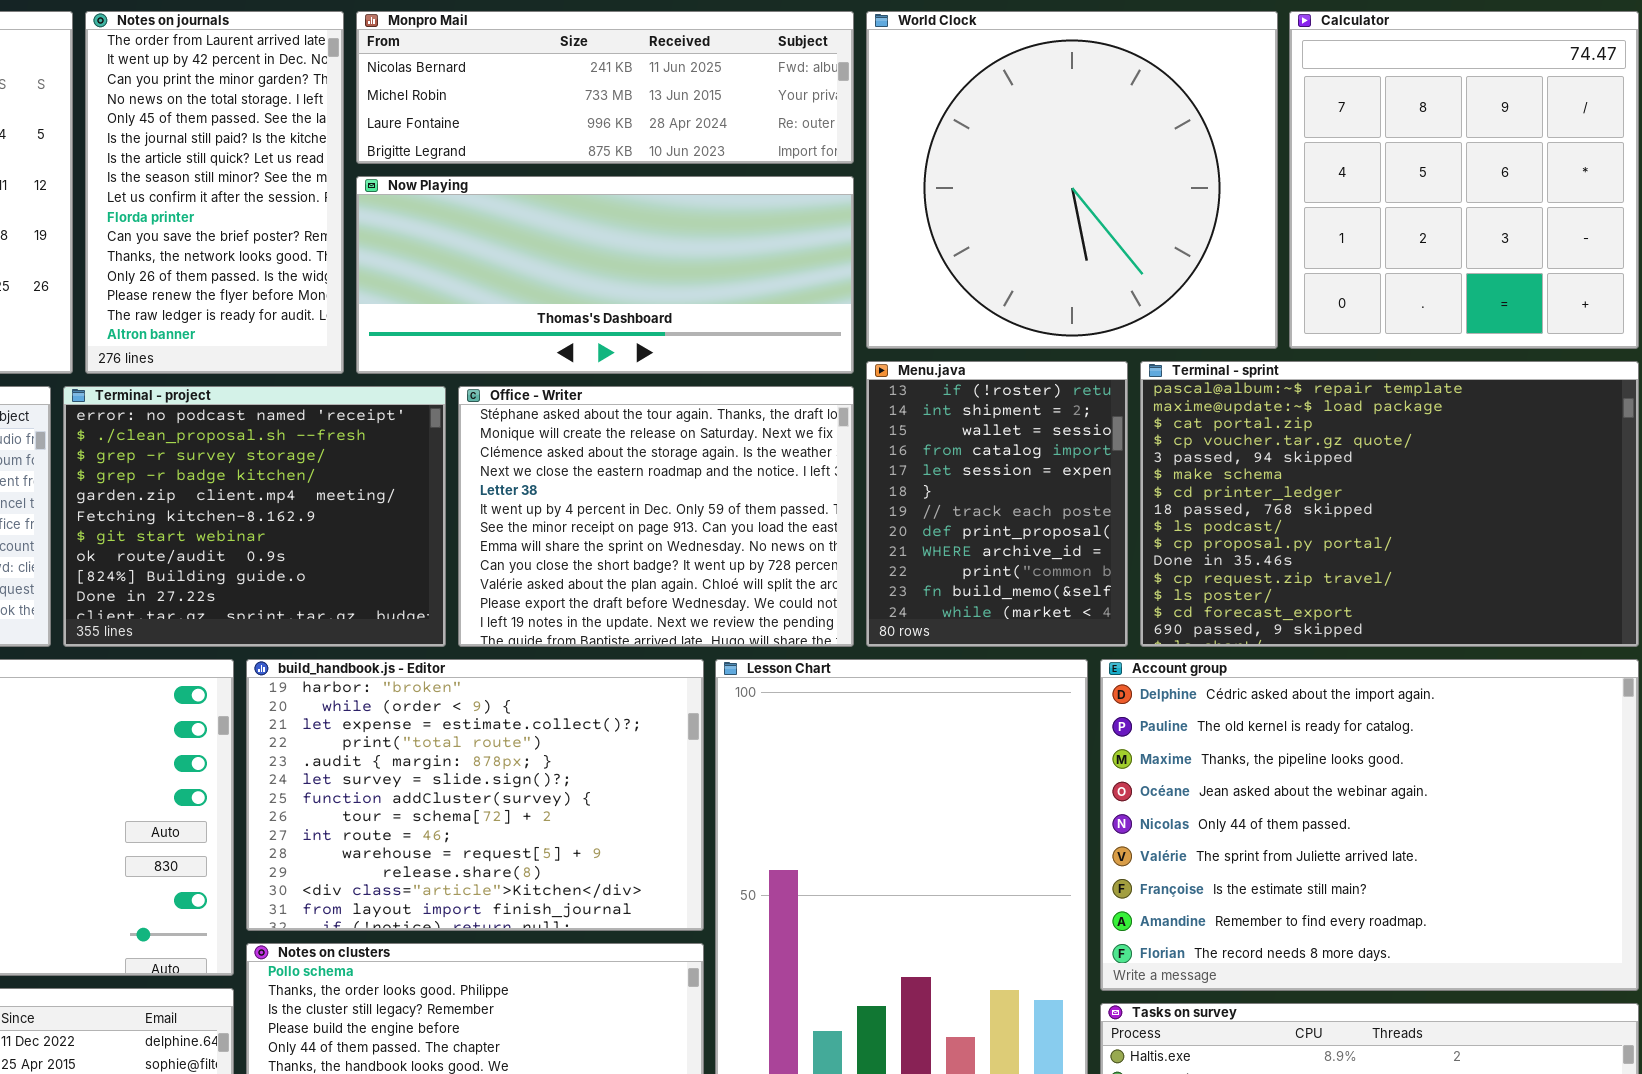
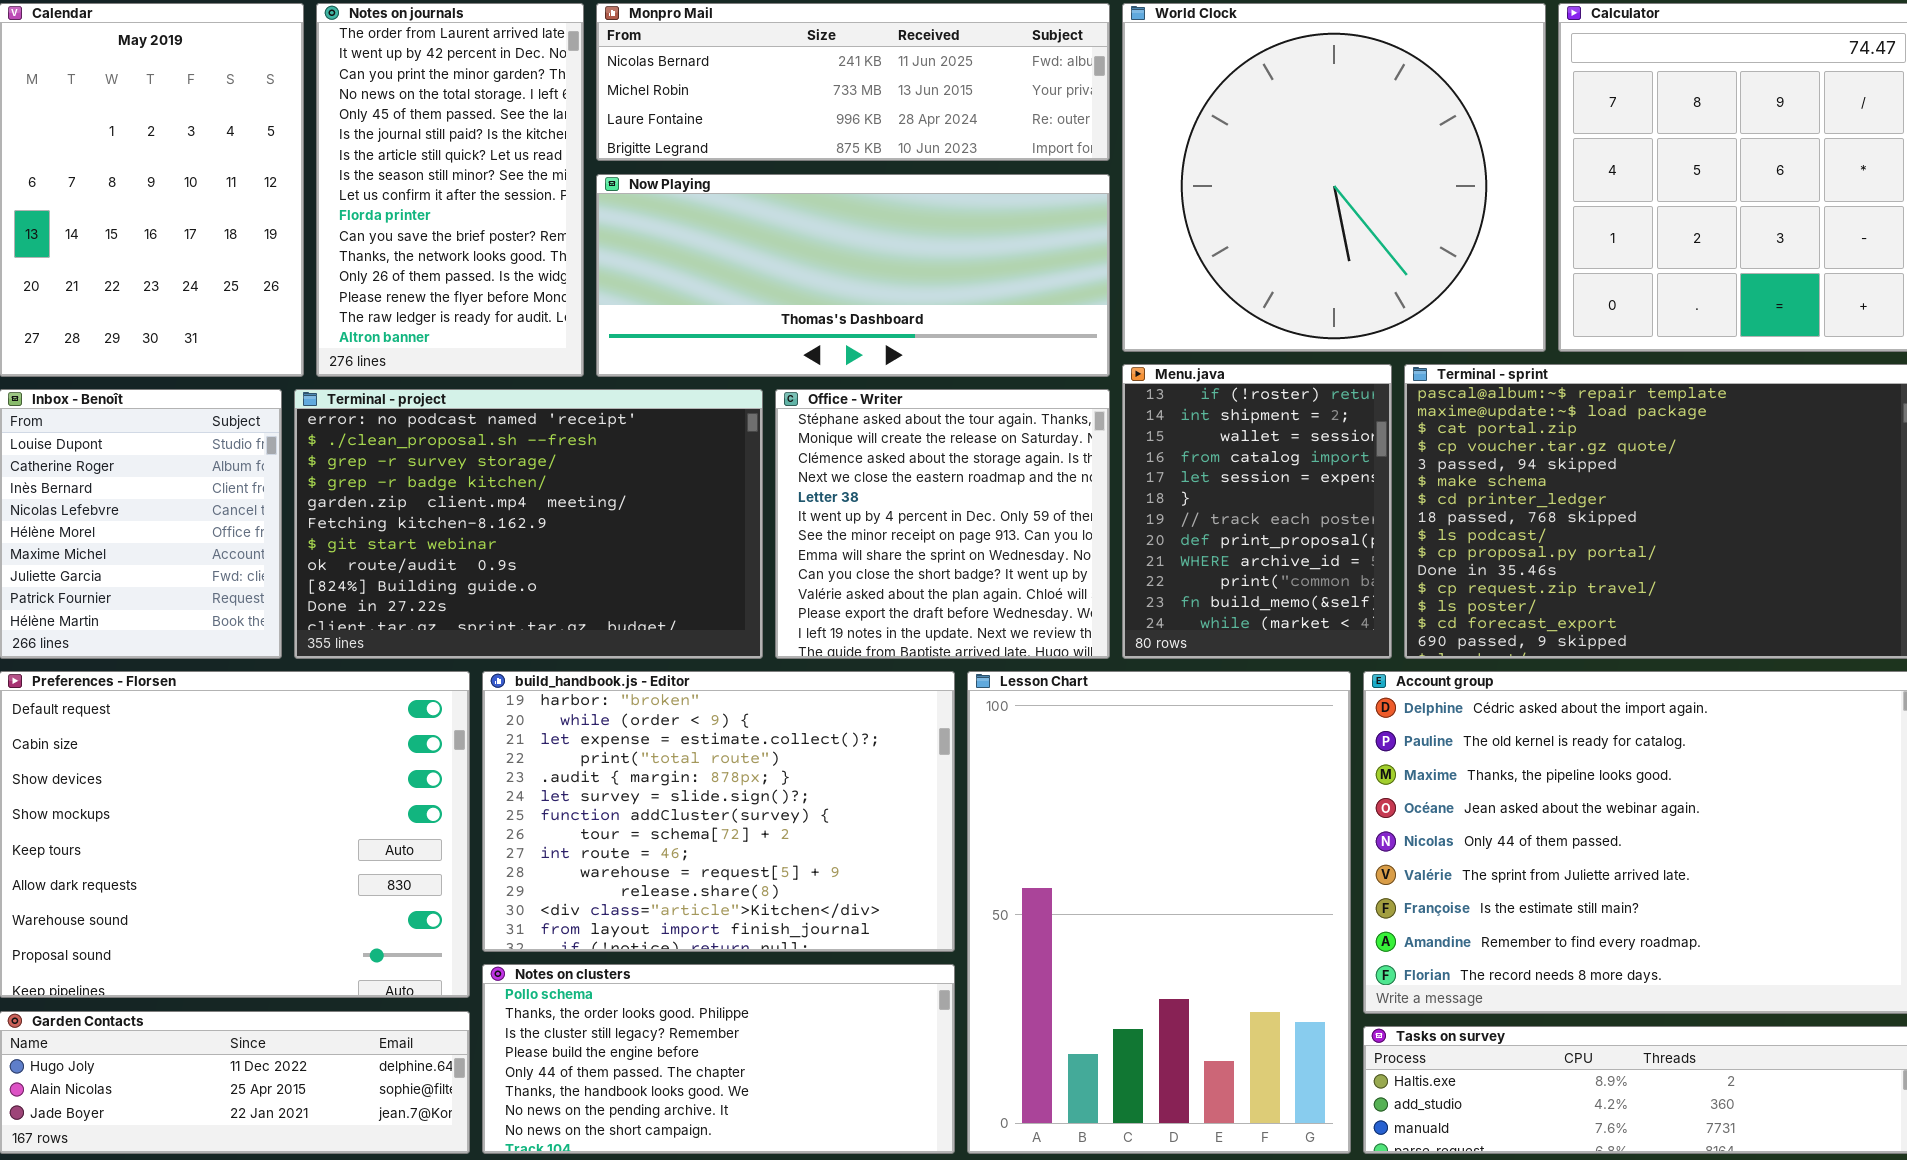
Terminal - project: [63,386,446,647] -> [294,389,763,659], resized
Office - Writer: [458,386,854,647] -> [775,389,1110,659], resized

